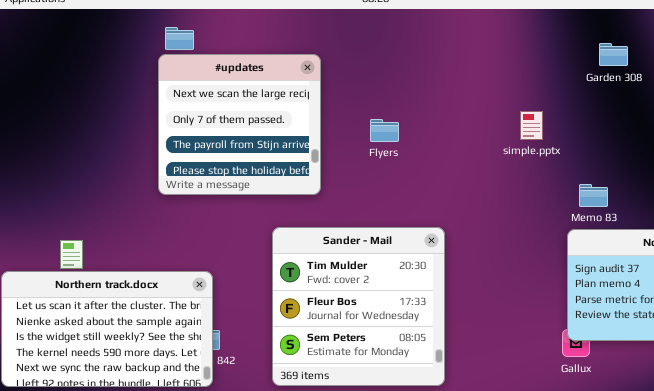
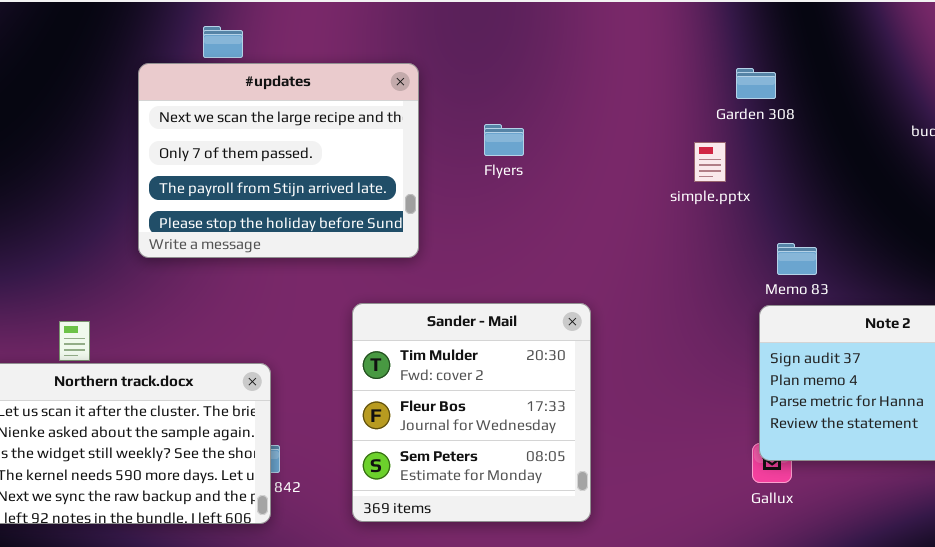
Garden 308: [599,43,628,66] -> [736,68,776,99], moved
#updates: [158,54,321,195] -> [138,63,419,258], resized
Flyers: [370,119,399,142] -> [484,124,524,156], moved

